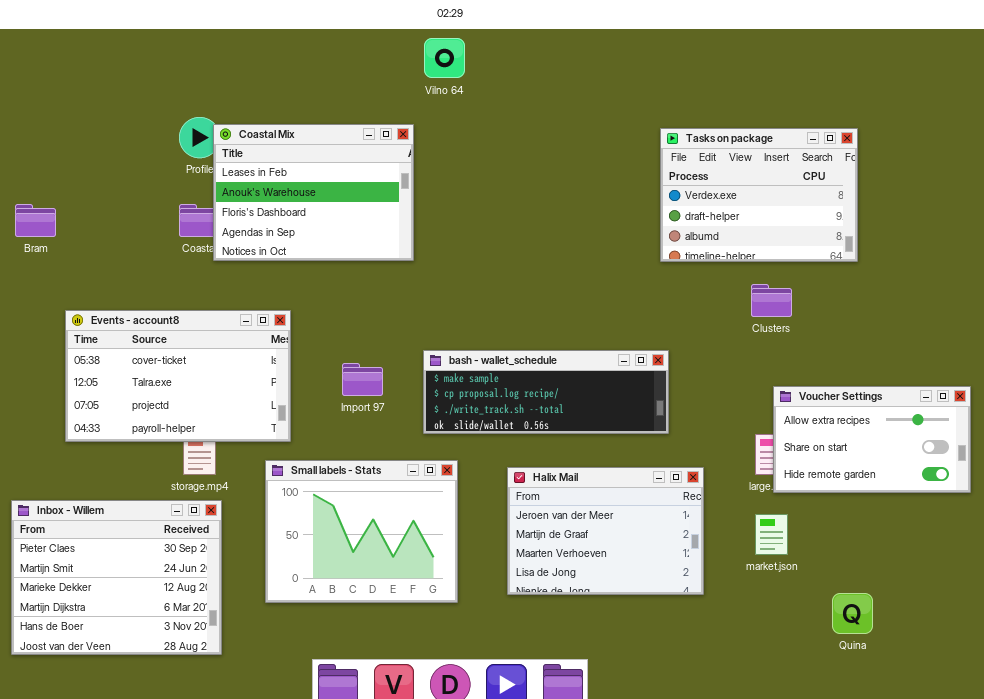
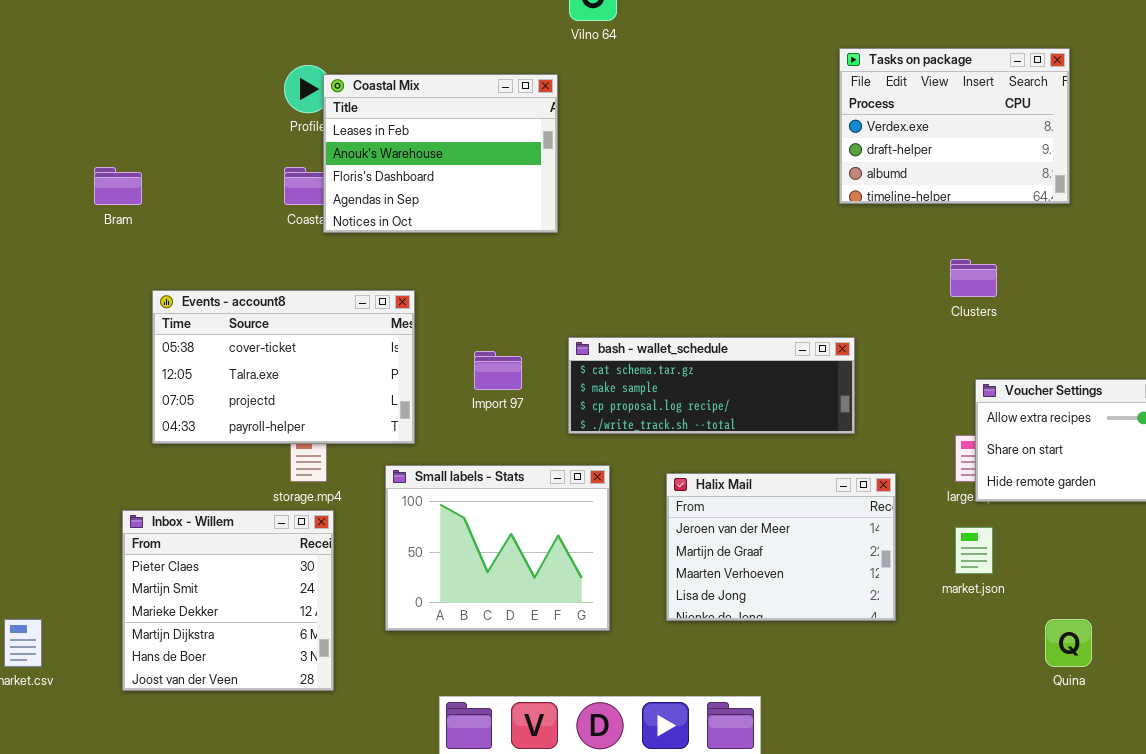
Tasks on package: [660,128,858,262] -> [839,48,1070,204], moved
bash - wallet_schedule: [423,350,669,434] -> [568,337,855,434], scrolled up 1 row
Inbox - Willem: [11,500,222,655] -> [122,510,334,691], resized

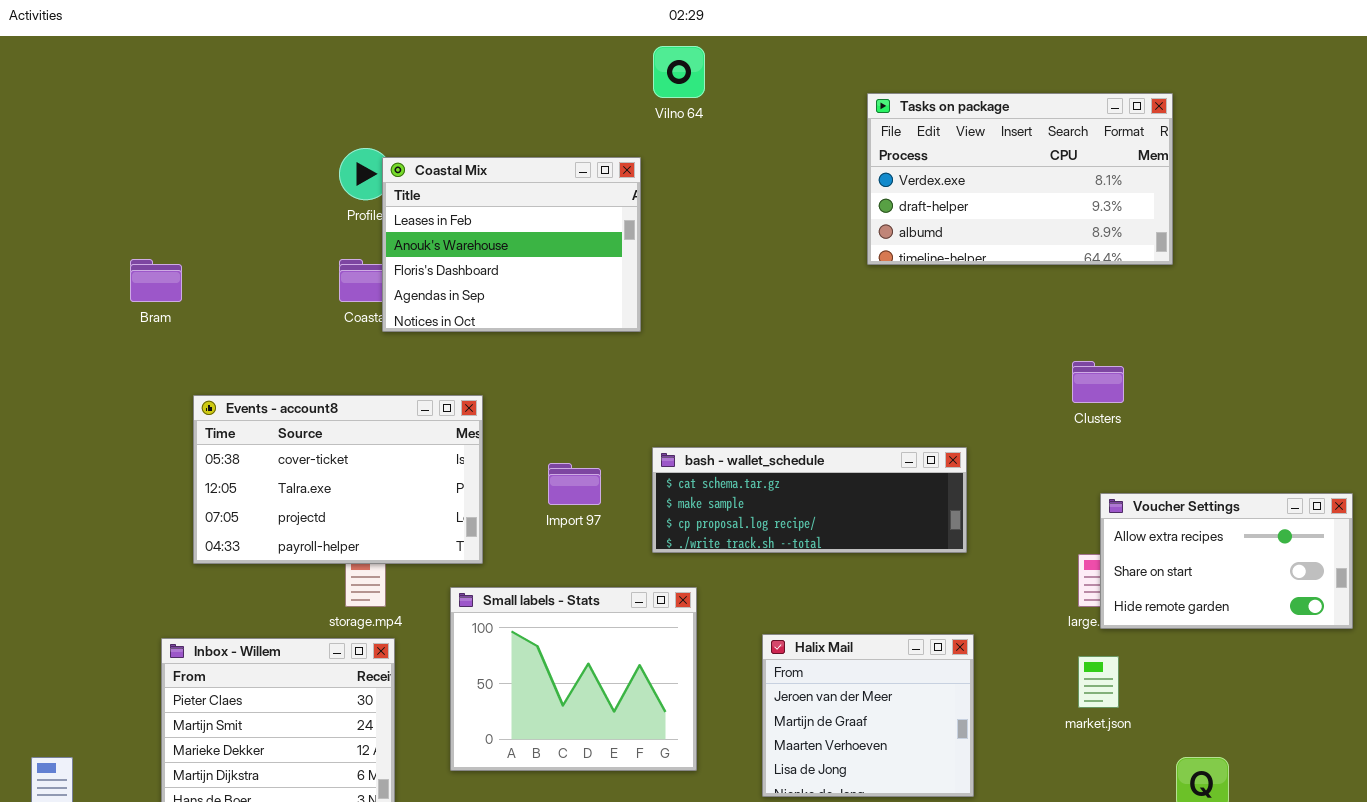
Tasks on package: [839,48,1070,204] -> [867,93,1173,265], moved, resized
Halix Mail: [666,473,896,621] -> [762,634,974,797], moved, resized

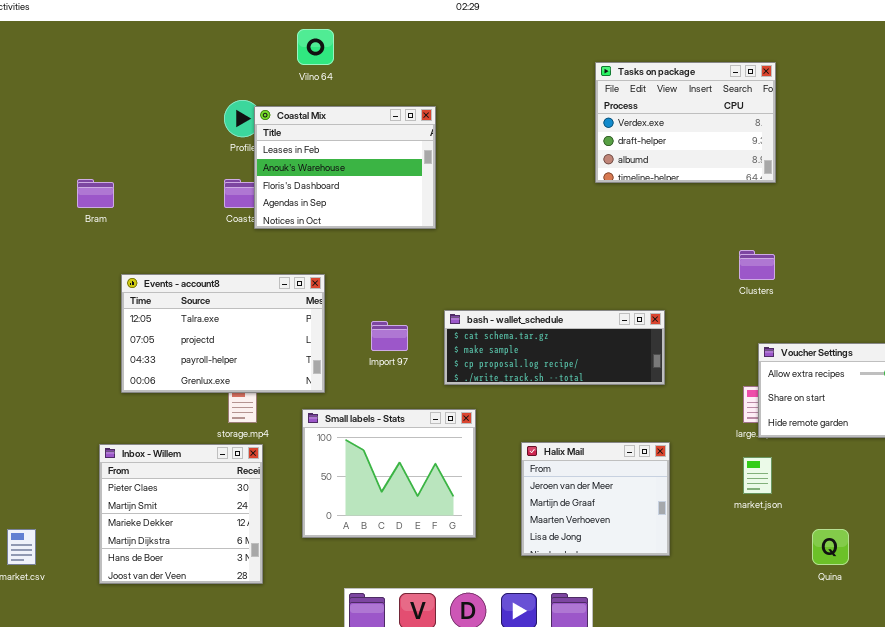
Vilno 64: [653,46,705,98] -> [297,29,334,65], moved
Tasks on package: [867,93,1173,265] -> [595,62,776,183], resized
Events - account8: [193,395,483,564] -> [121,274,325,393], scrolled down 1 row

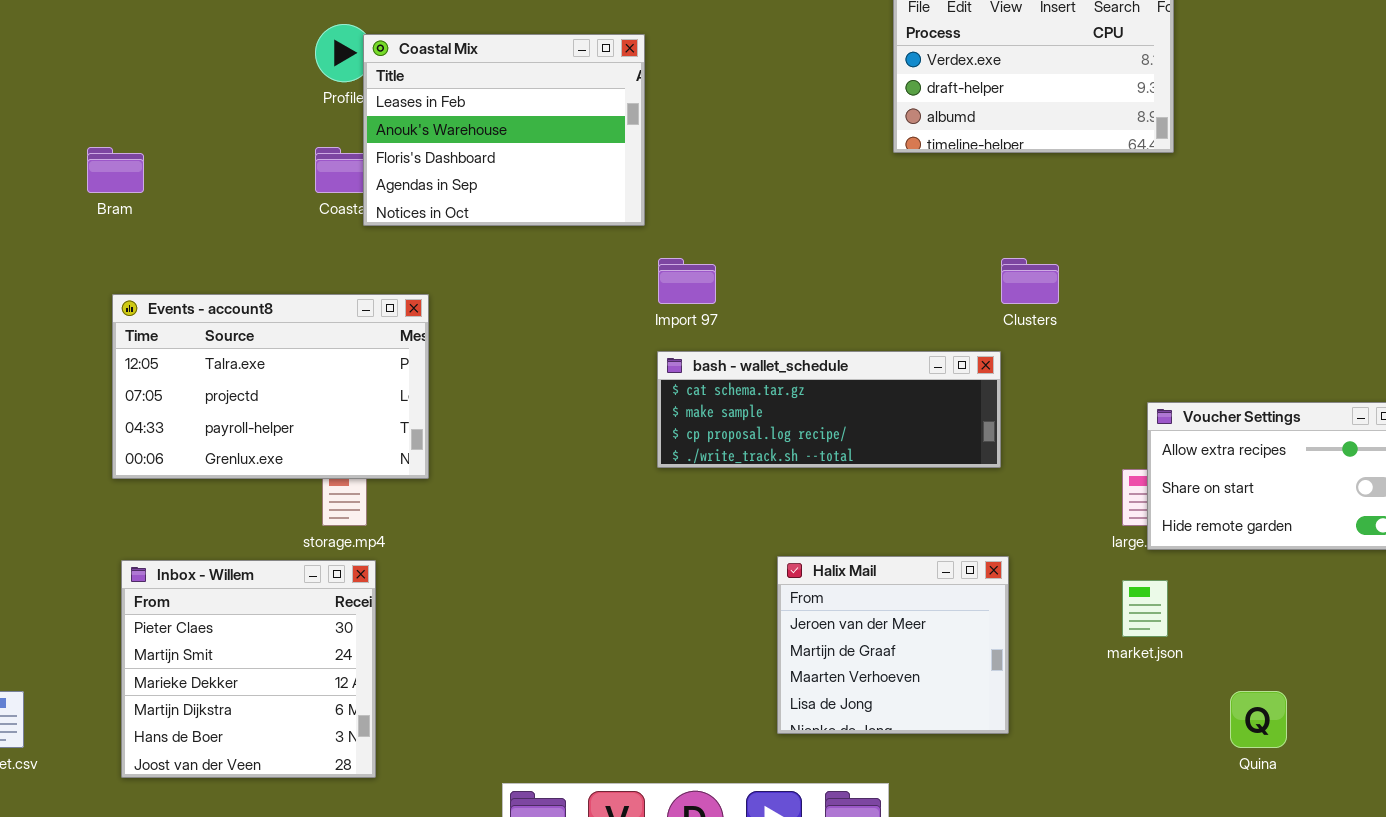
Clusters: [739,250,775,280] -> [1001,258,1059,304], moved
Events - account8: [121,274,325,393] -> [112,294,429,479], moved
Import 97: [371,321,408,351] -> [658,258,716,304], moved
Small labels - Stats: [302,409,476,538] -> none, closed

